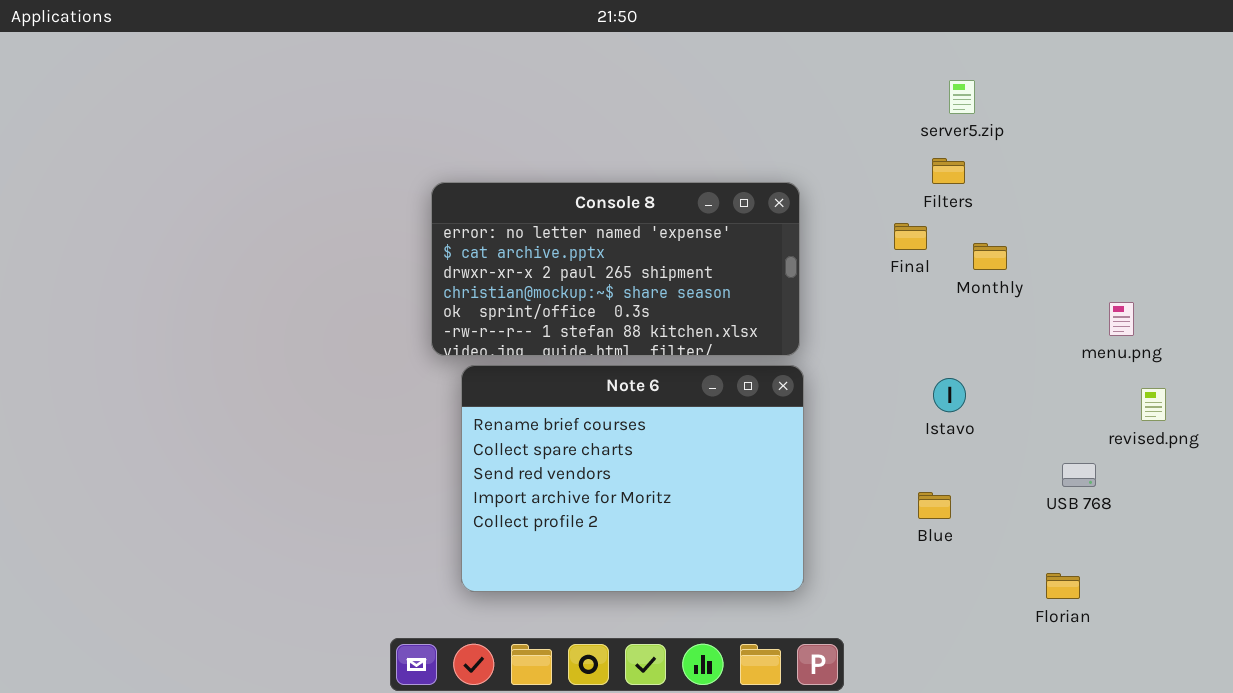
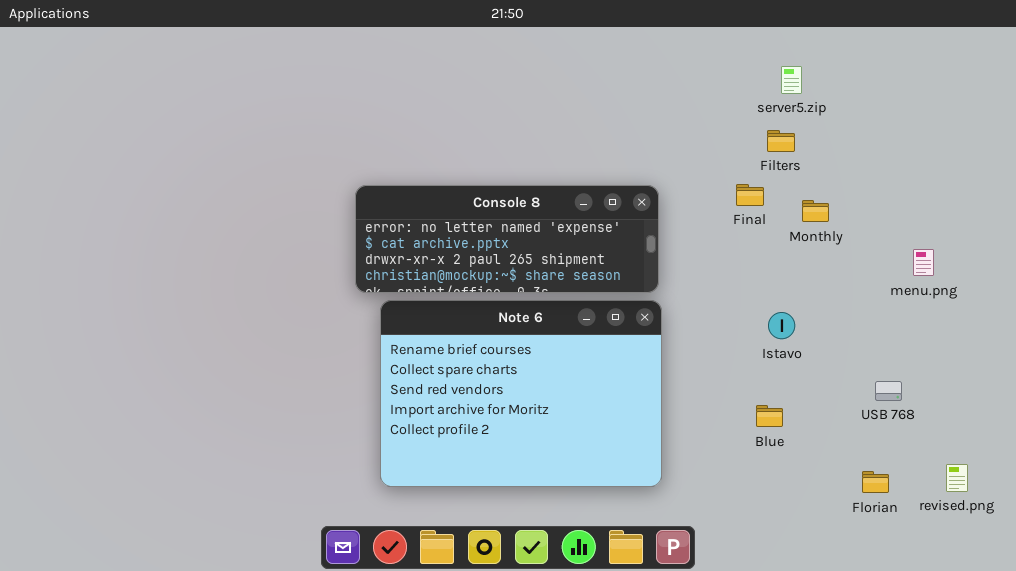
Console 8: [431,182,800,356] -> [355,185,659,293], resized
revised.png: [1141,388,1166,421] -> [946,464,968,492], moved

